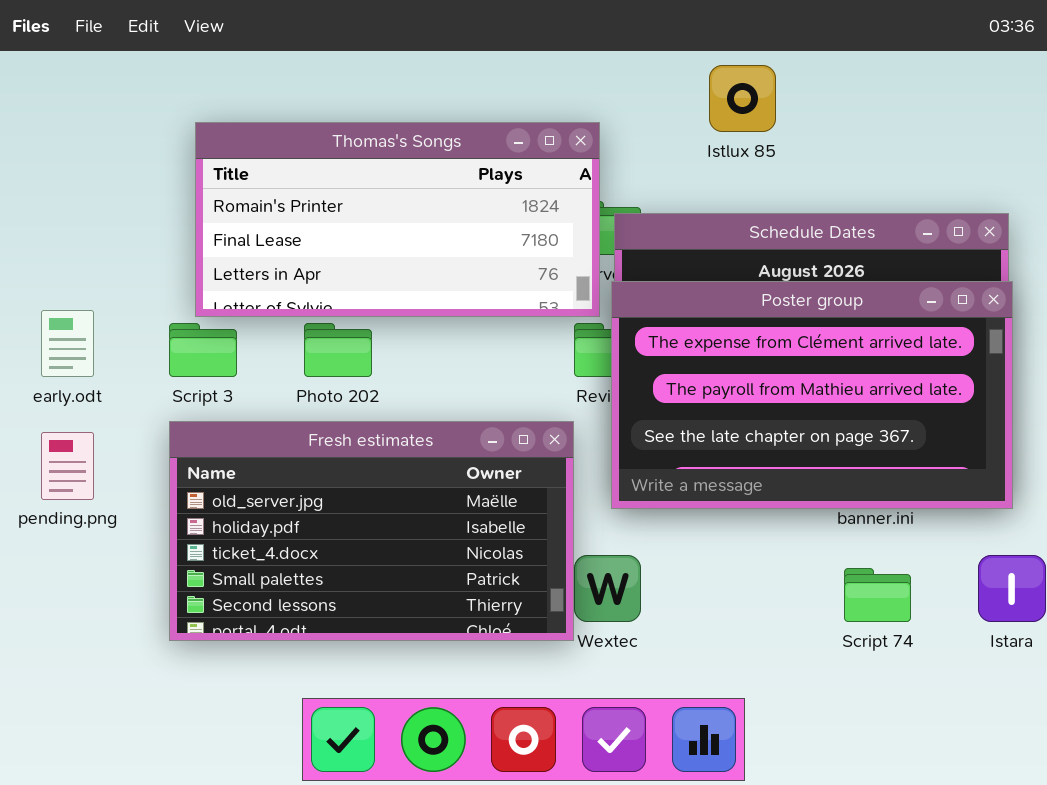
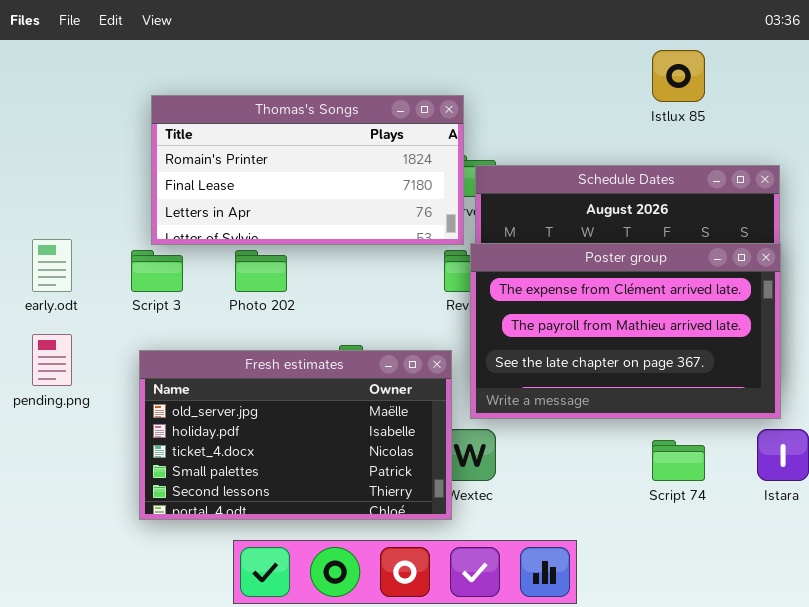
Istlux 85: [709,65,776,132] -> [652,50,705,102], moved
Poster group: [611,281,1013,509] -> [470,243,781,419], moved
Fresh estimates: [169,421,574,641] -> [139,350,452,520], moved

